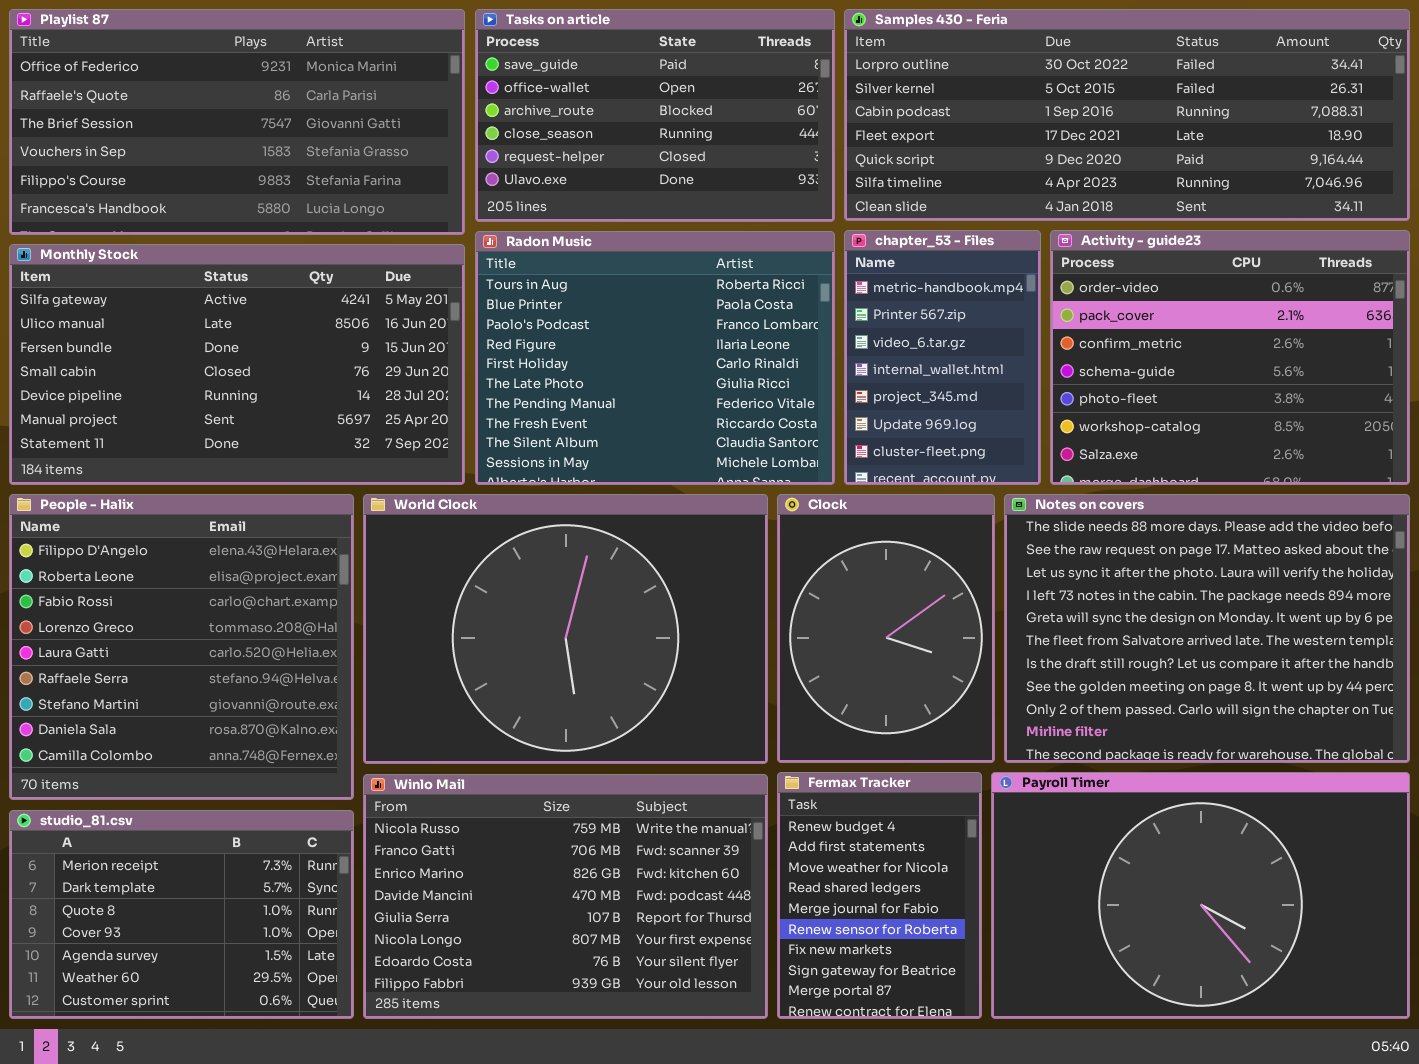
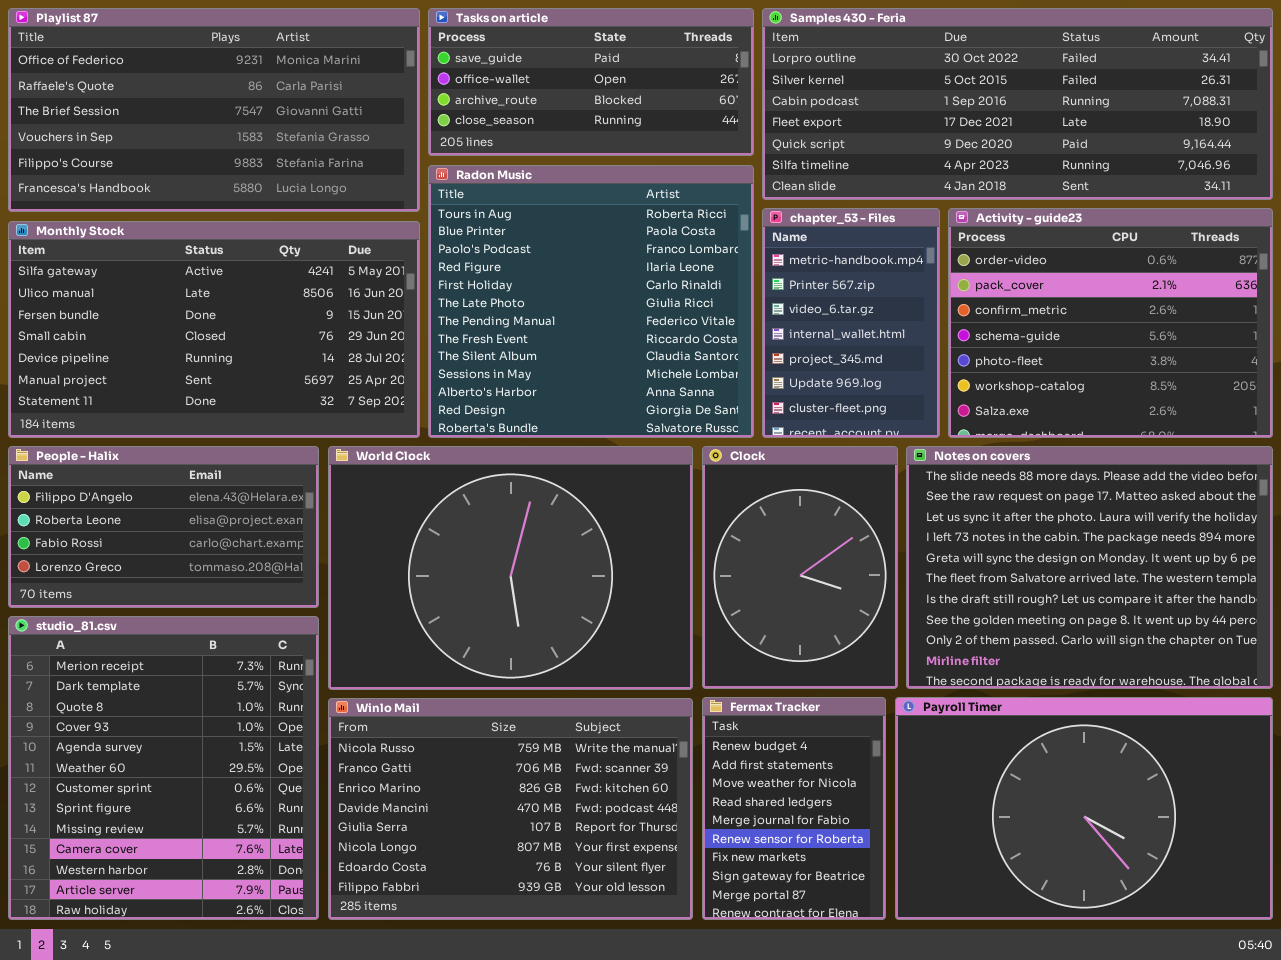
Tasks on article: [475,9,835,222] -> [428,8,754,156], resized
Radon Music: [475,231,835,485] -> [428,165,754,438], resized
People - Halix: [9,494,354,800] -> [8,446,319,608], resized
studio_81.csv: [9,810,354,1019] -> [8,616,319,920], resized

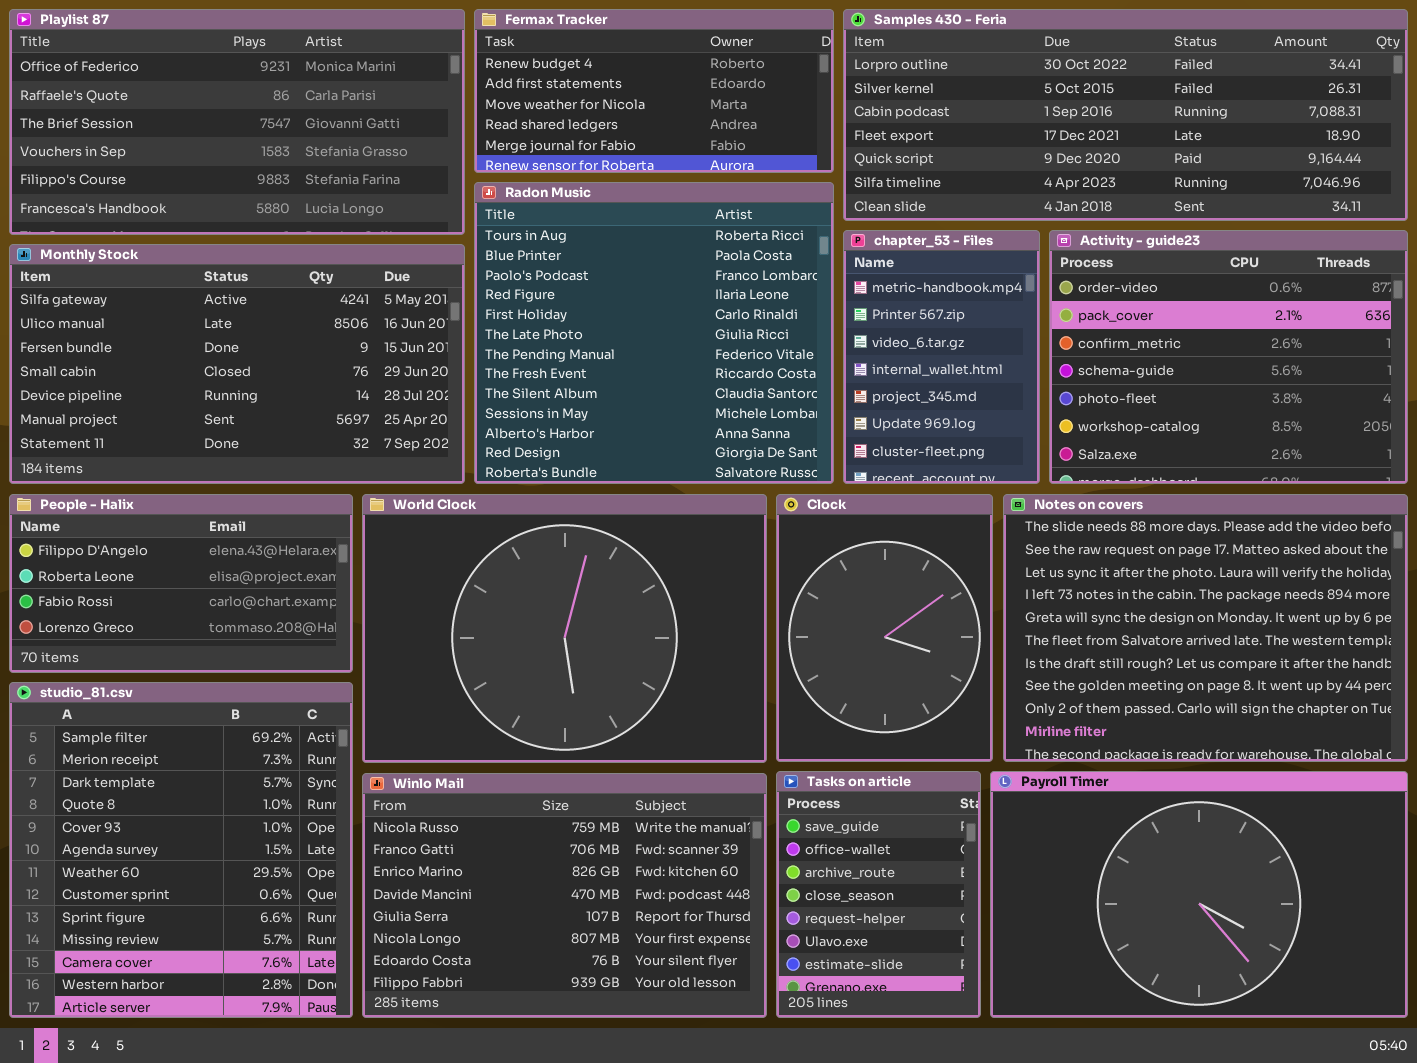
Tasks on article: [428,8,754,156] -> [776,771,981,1018], moved, resized
studio_81.csv: [8,616,319,920] -> [9,682,353,1018], scrolled up 1 row
Fermax Tracker: [702,697,886,920] -> [474,9,834,173], moved, resized

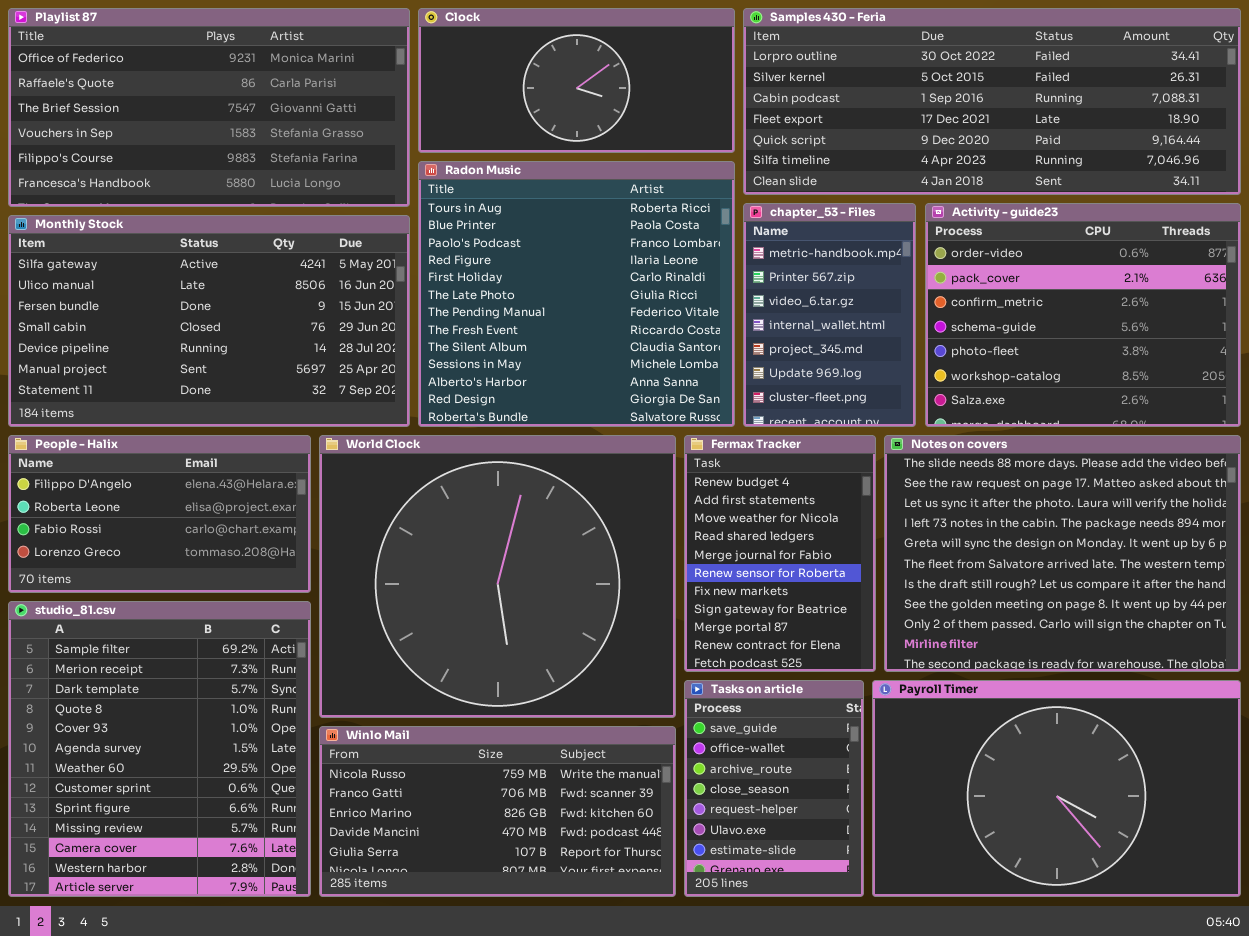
Fermax Tracker: [474,9,834,173] -> [684,435,876,672], moved, resized
World Clock: [362,494,767,763] -> [319,435,676,718], resized
Clock: [776,494,993,762] -> [418,8,735,153], moved, resized
Winlo Mail: [362,773,767,1018] -> [319,726,676,897], resized

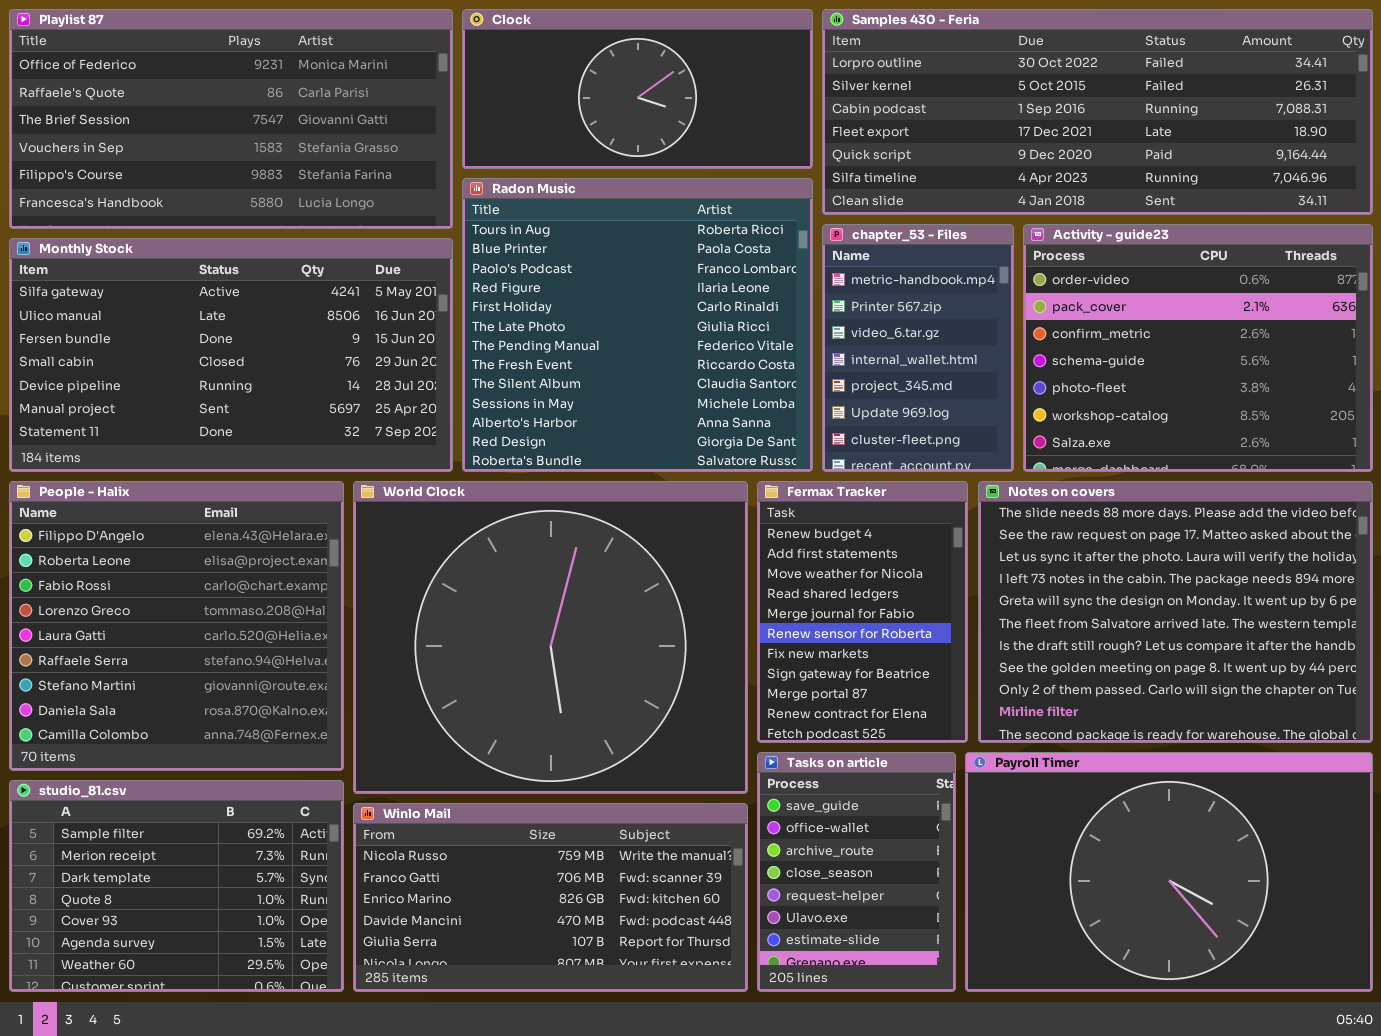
People - Halix: [8,435,311,593] -> [9,481,344,771], resized
studio_81.csv: [8,601,311,897] -> [9,780,344,992], resized

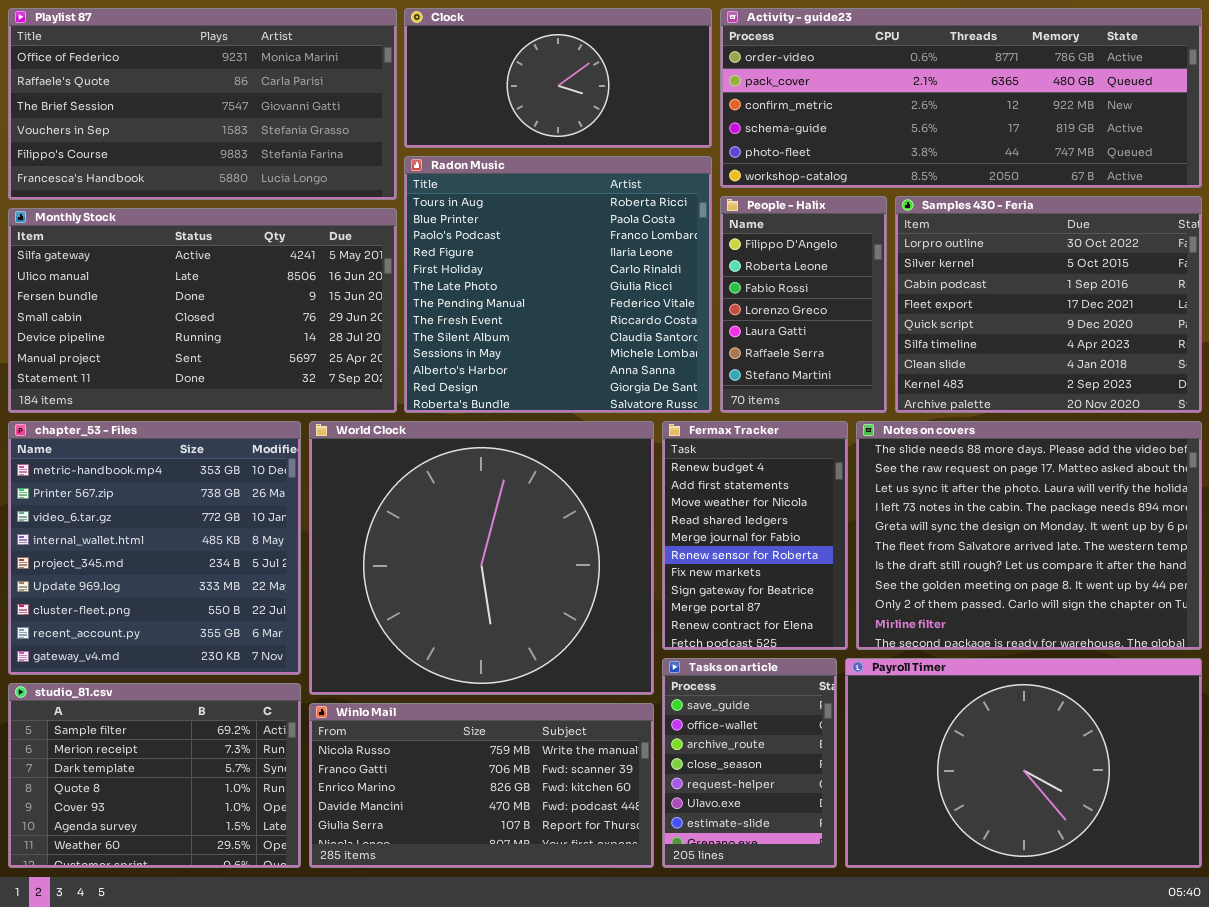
Samples 430 - Feria: [822,9,1373,215] -> [895,196,1202,413], moved, resized
chapter_53 - Files: [822,224,1014,472] -> [8,421,301,675], moved, resized
Activity - guide23: [1023,224,1373,472] -> [720,8,1202,188], moved, resized
People - Halix: [9,481,344,771] -> [720,196,887,413], moved, resized

